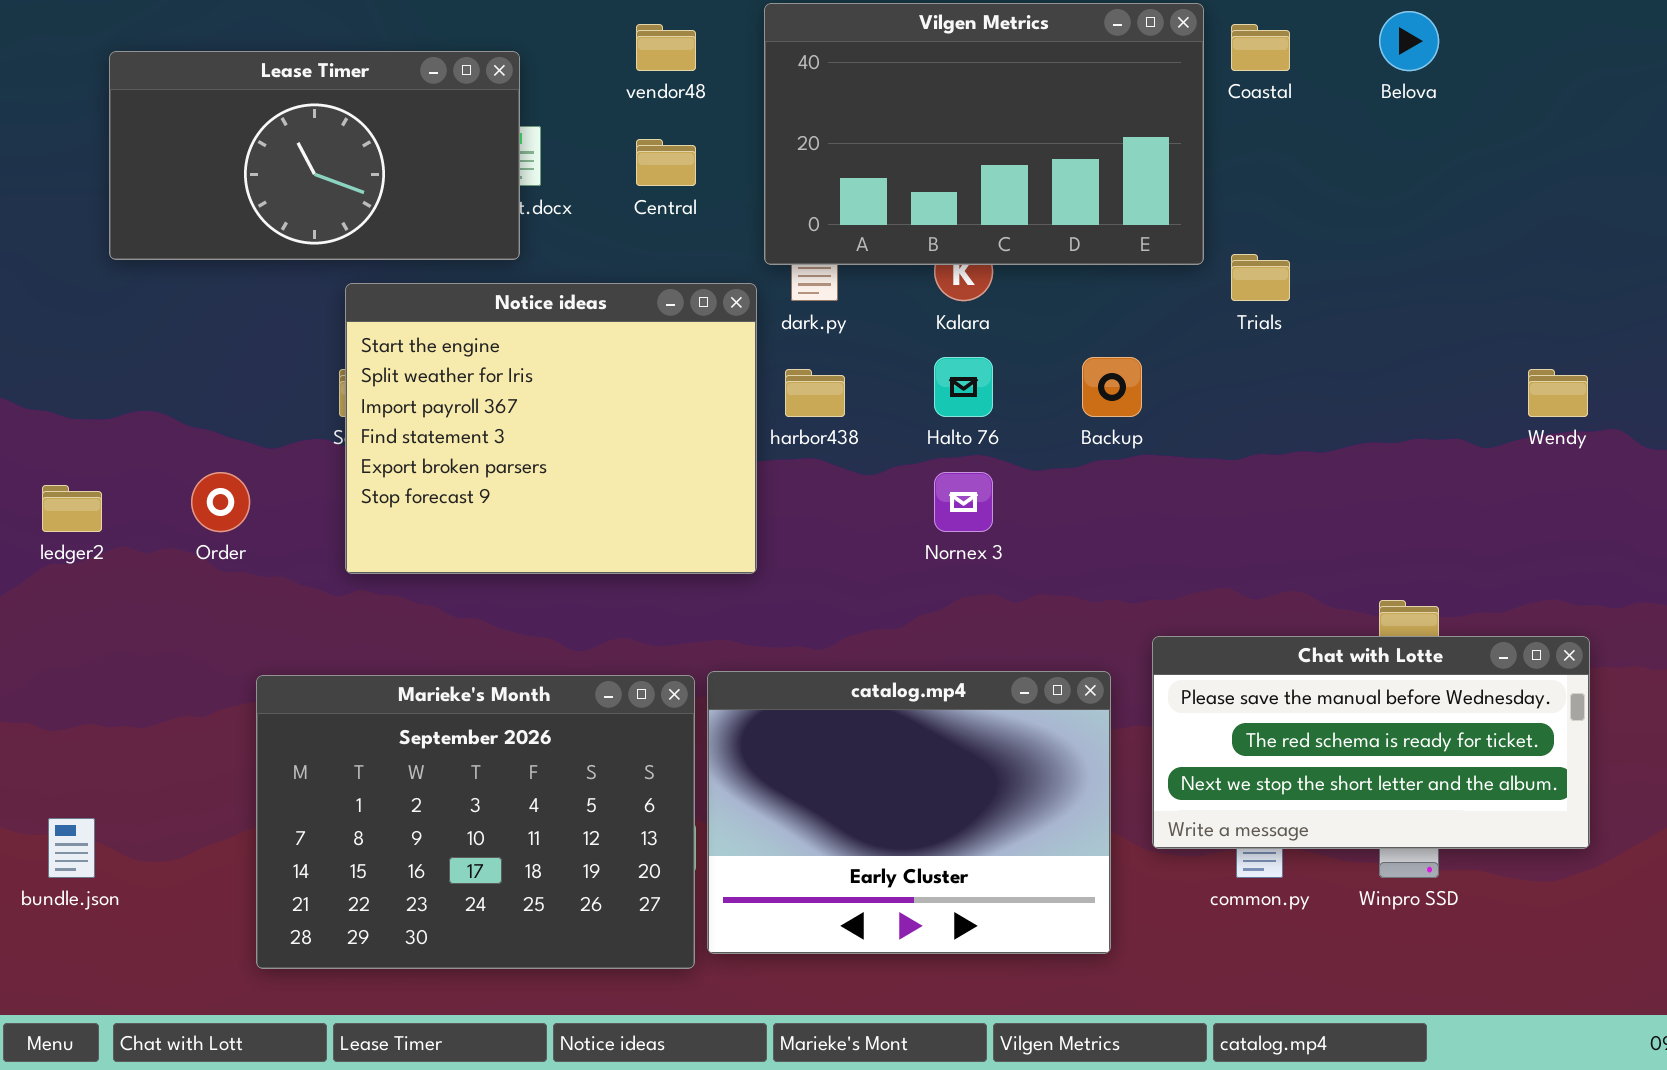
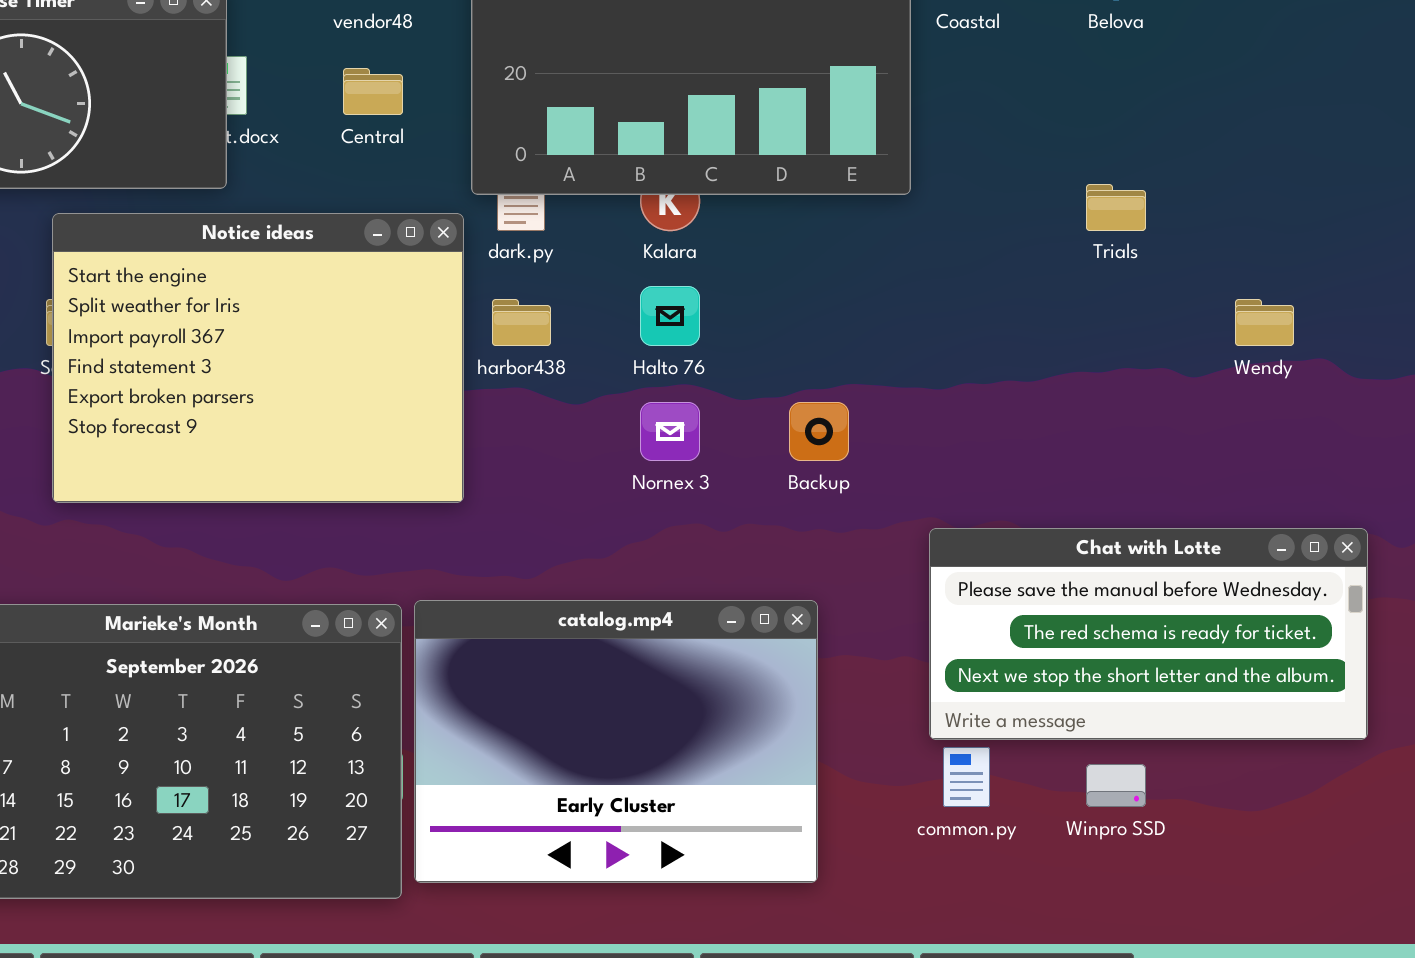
Trials: [1231,254,1290,301] -> [1086,184,1146,231], moved
Backup: [1082,357,1142,417] -> [789,402,849,461], moved
Chat with Lotte: [1152,636,1590,849] -> [929,528,1368,740], moved

